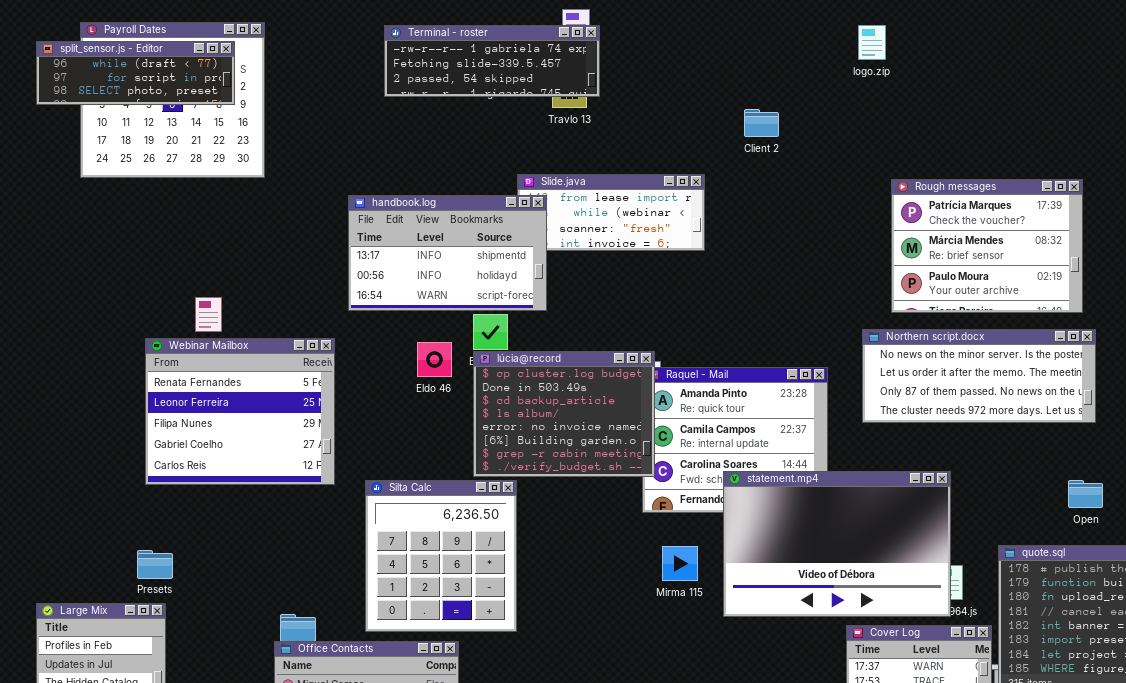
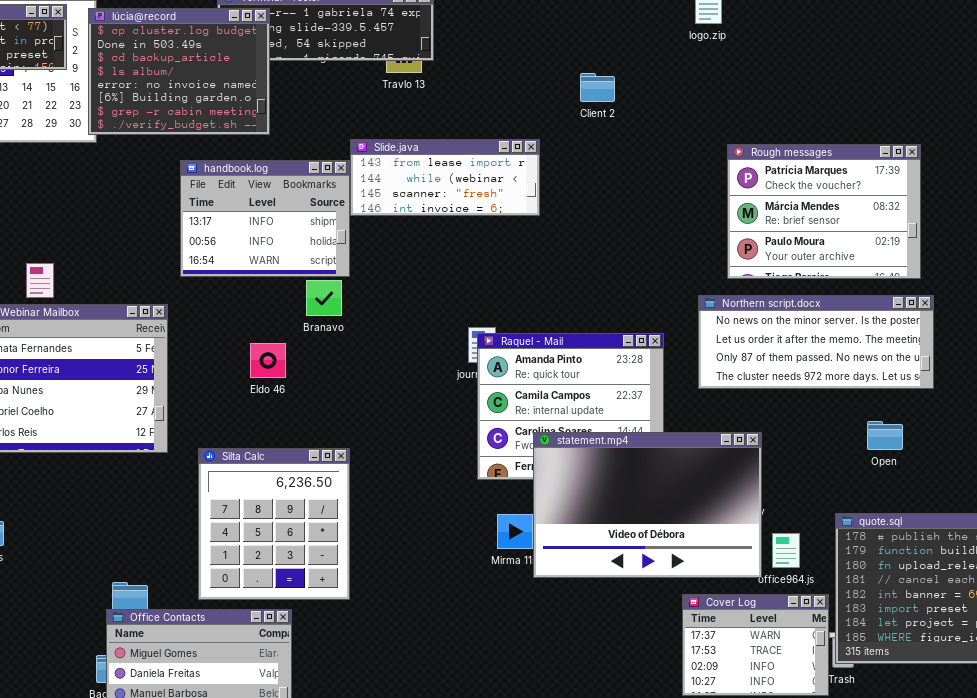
handbook.log: [348,195,547,311] -> [180,160,350,277], resized
Eldo 46: [417,342,452,377] -> [250,343,286,378], moved
lúcia@record: [473,351,655,477] -> [88,8,270,135], moved
statement.mp4: [723,471,951,617] -> [533,432,762,578], moved
Open: [1068,480,1103,508] -> [867,421,903,450], moved

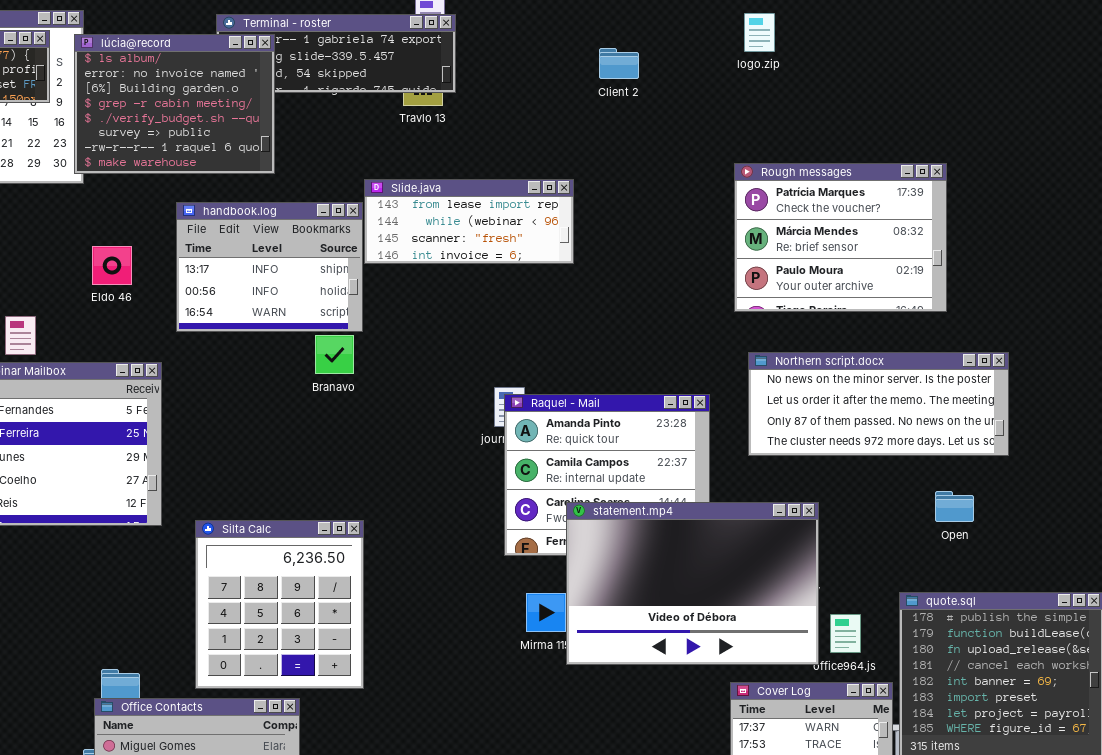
lúcia@record: [88,8,270,135] -> [74,34,275,174], scrolled down 3 rows
Client 2: [580,73,615,102] -> [599,48,639,79], moved
Rough messages: [727,144,921,279] -> [734,163,947,312], moved
Eldo 46: [250,343,286,378] -> [92,246,132,285], moved

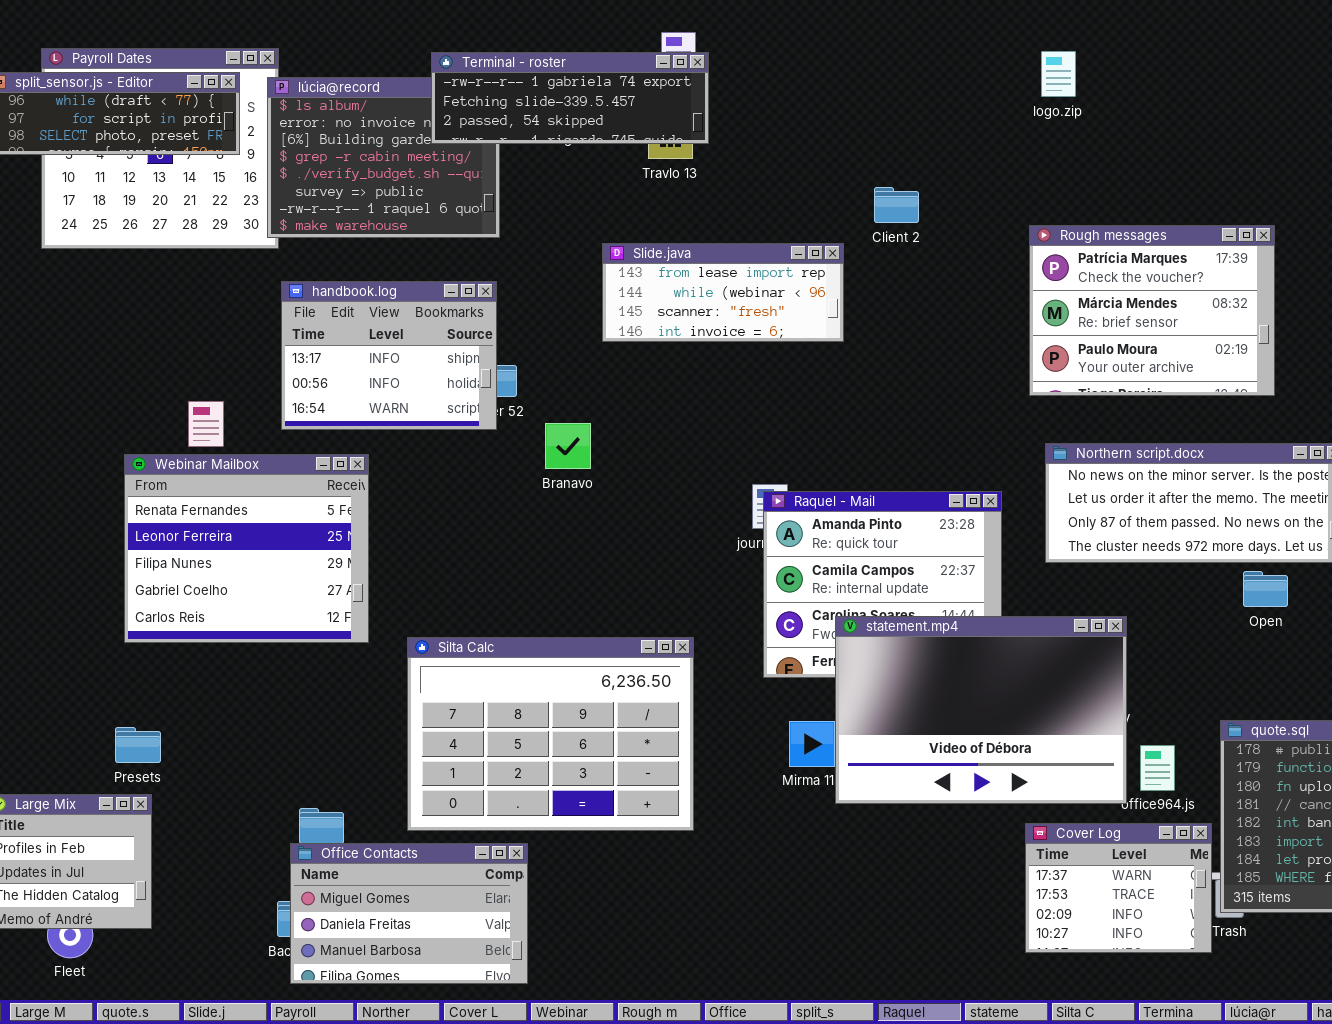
Terminal - roster: [216,14,456,93] -> [431,52,709,144], raised
Client 2: [599,48,639,79] -> [874,187,919,223], moved
handbook.log: [176,202,363,332] -> [281,281,497,430], moved
Open: [935,491,974,522] -> [1243,571,1288,607], moved
Silta Calc: [195,520,364,689] -> [407,637,694,831], resized

